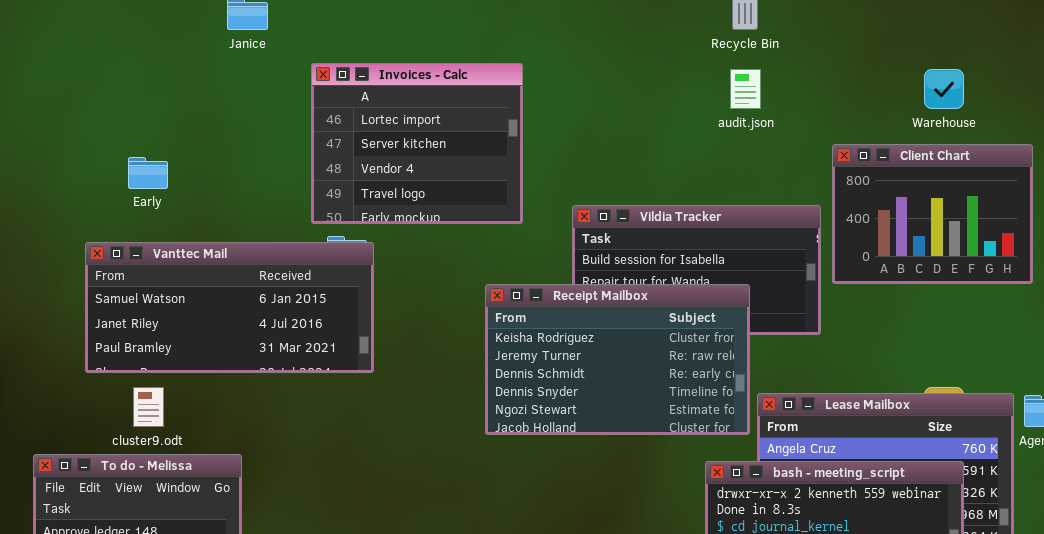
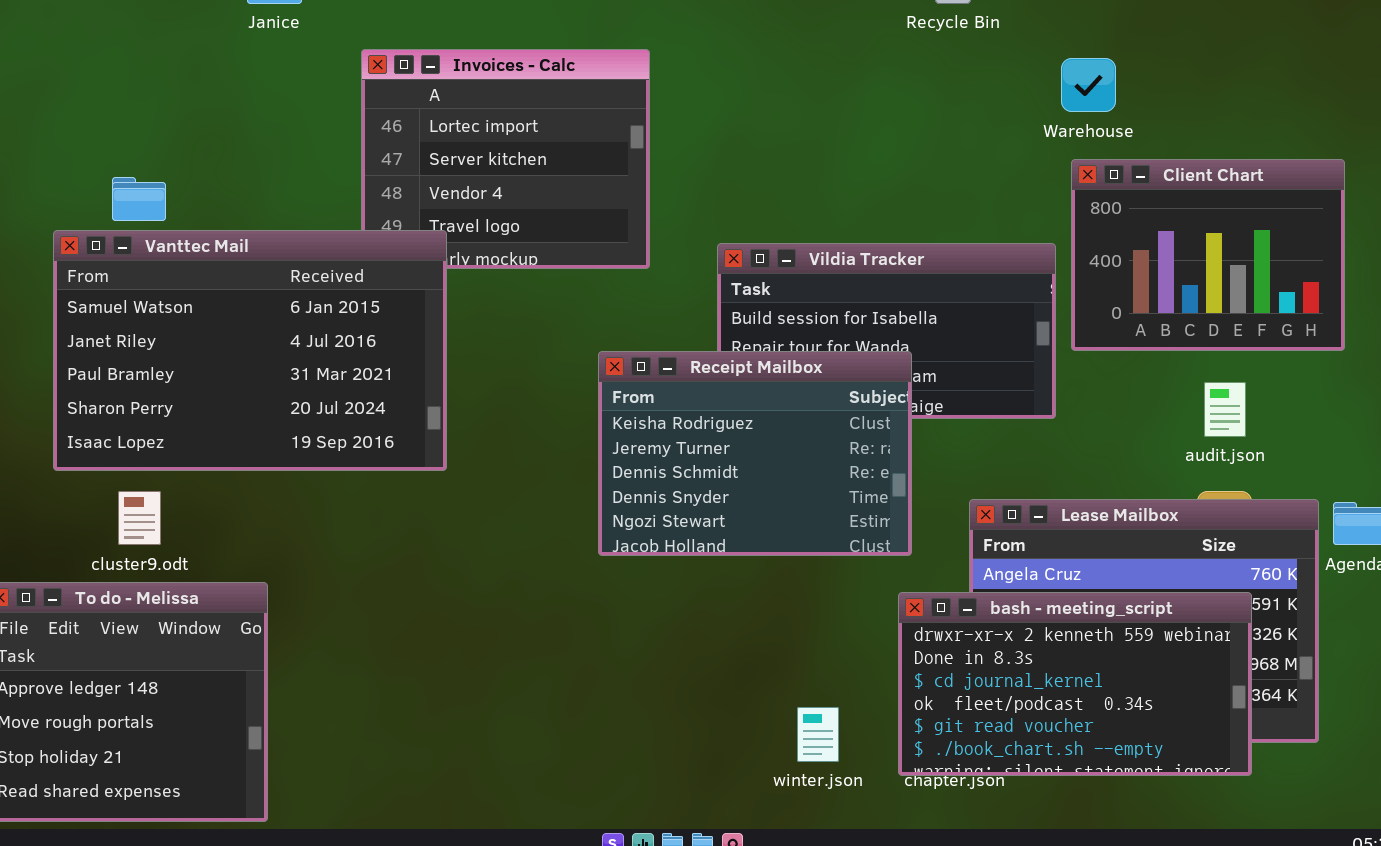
audit.json: [730,69,761,109] -> [1204,382,1246,437], moved
Warehouse: [924,69,964,109] -> [1061,58,1116,112], moved
Vanttec Mail: [85,242,374,373] -> [53,230,447,471], resized
Receipt Mailbox: [485,284,750,435] -> [598,351,912,556], resized

